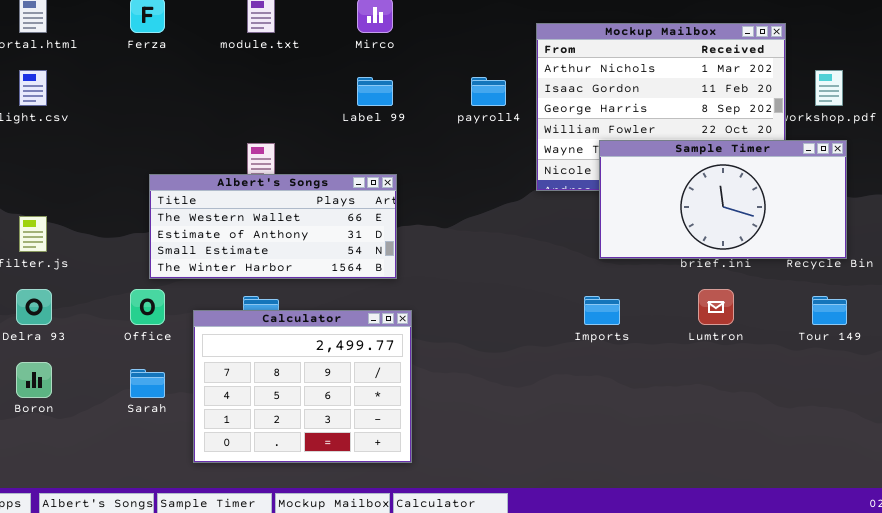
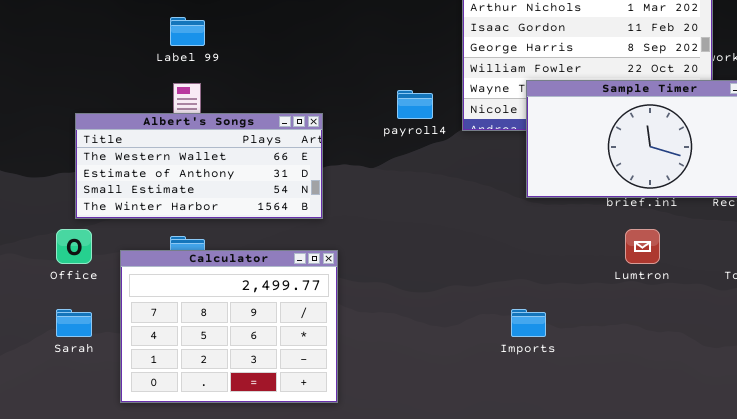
Label 99: [357,77,393,106] -> [170,17,205,46], moved
payroll4: [471,77,506,106] -> [397,90,433,119], moved
Imports: [584,296,620,325] -> [511,309,546,337], moved

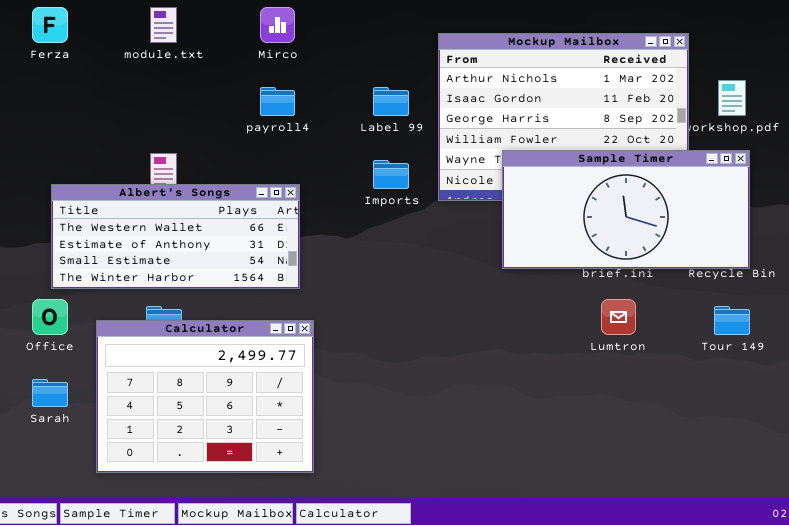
Label 99: [170,17,205,46] -> [373,87,409,116], moved
payroll4: [397,90,433,119] -> [260,87,295,116], moved
Imports: [511,309,546,337] -> [373,160,409,189], moved

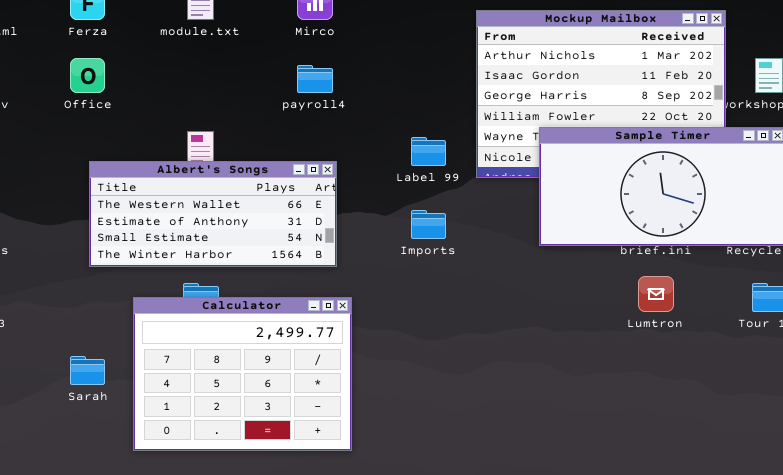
Label 99: [373,87,409,116] -> [411,137,446,166], moved
Imports: [373,160,409,189] -> [411,210,446,239], moved
Office: [32,299,68,335] -> [70,58,105,93], moved

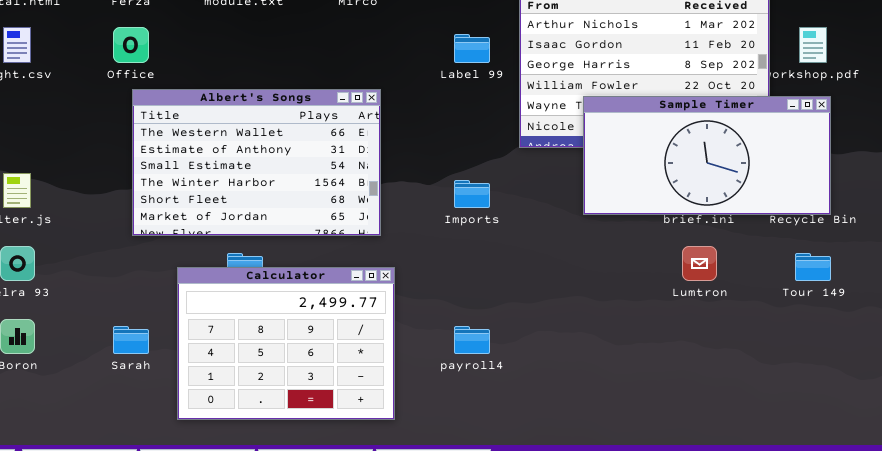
payroll4: [297,65,333,93] -> [454,326,490,354], moved
Label 99: [411,137,446,166] -> [454,34,490,63], moved
Albert's Songs: [89,161,337,267] -> [132,89,381,236], resized

